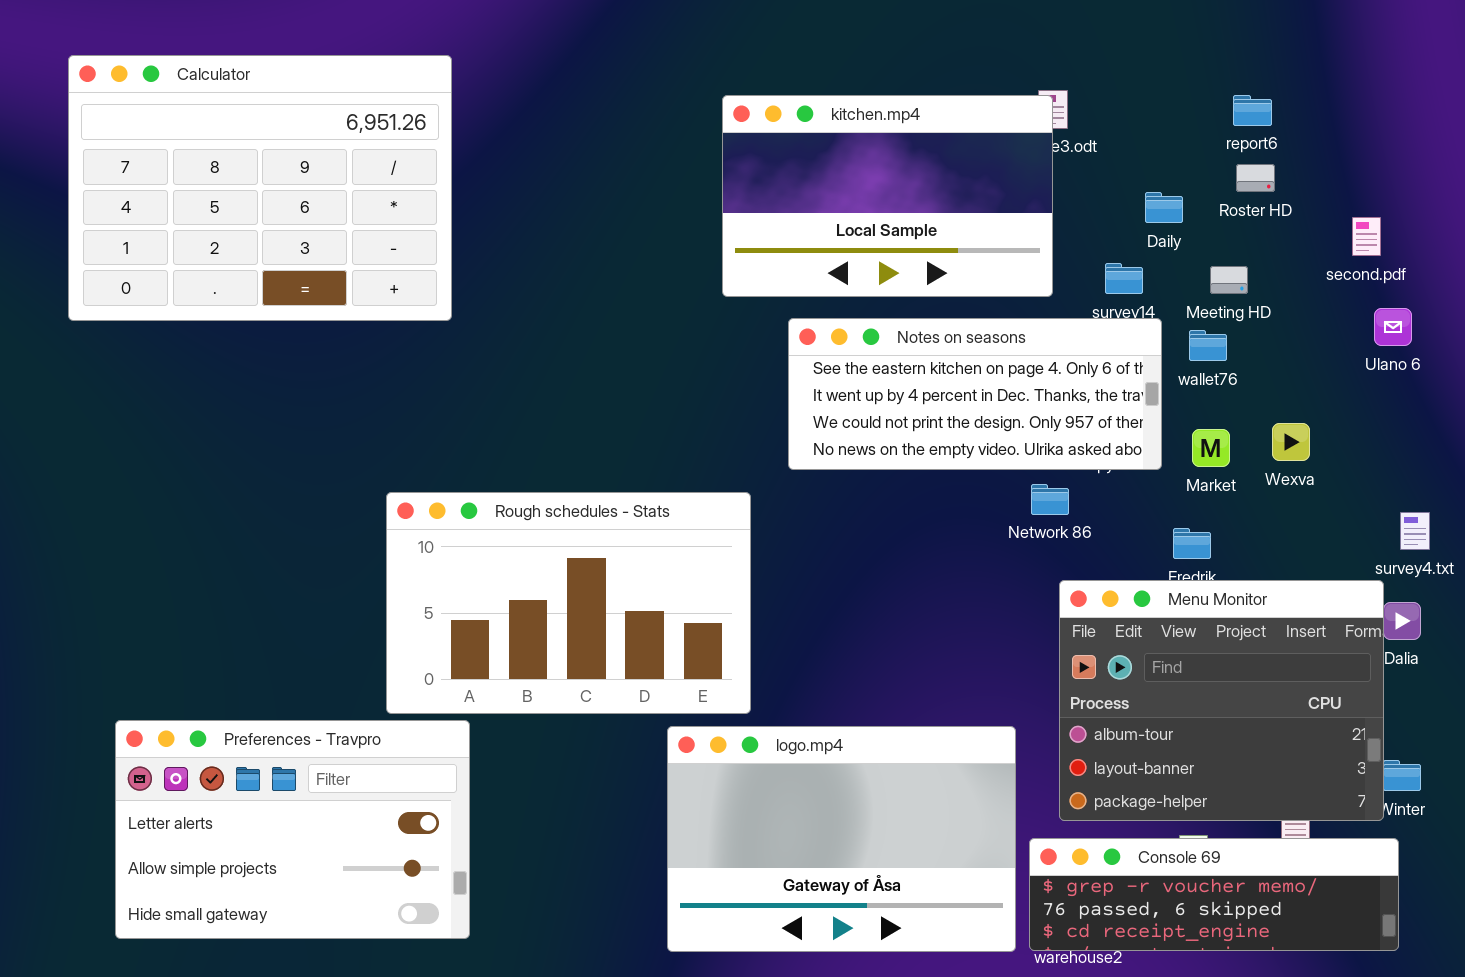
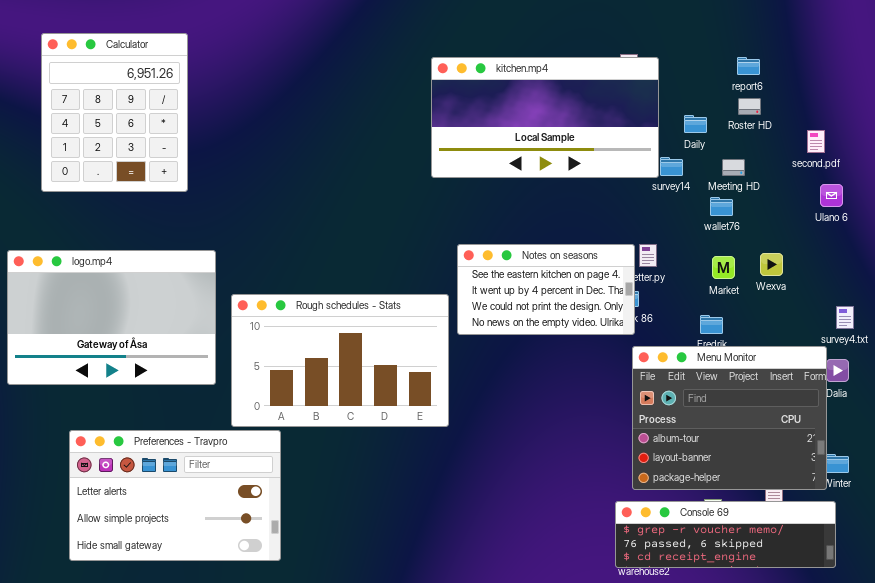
Calculator: [68,55,452,321] -> [41,33,188,192], resized
kitchen.mp4: [722,95,1053,297] -> [431,57,659,178], resized
Notes on seasons: [788,318,1162,470] -> [457,244,635,335], moved, resized
logo.mp4: [667,726,1016,952] -> [7,250,216,385], moved

